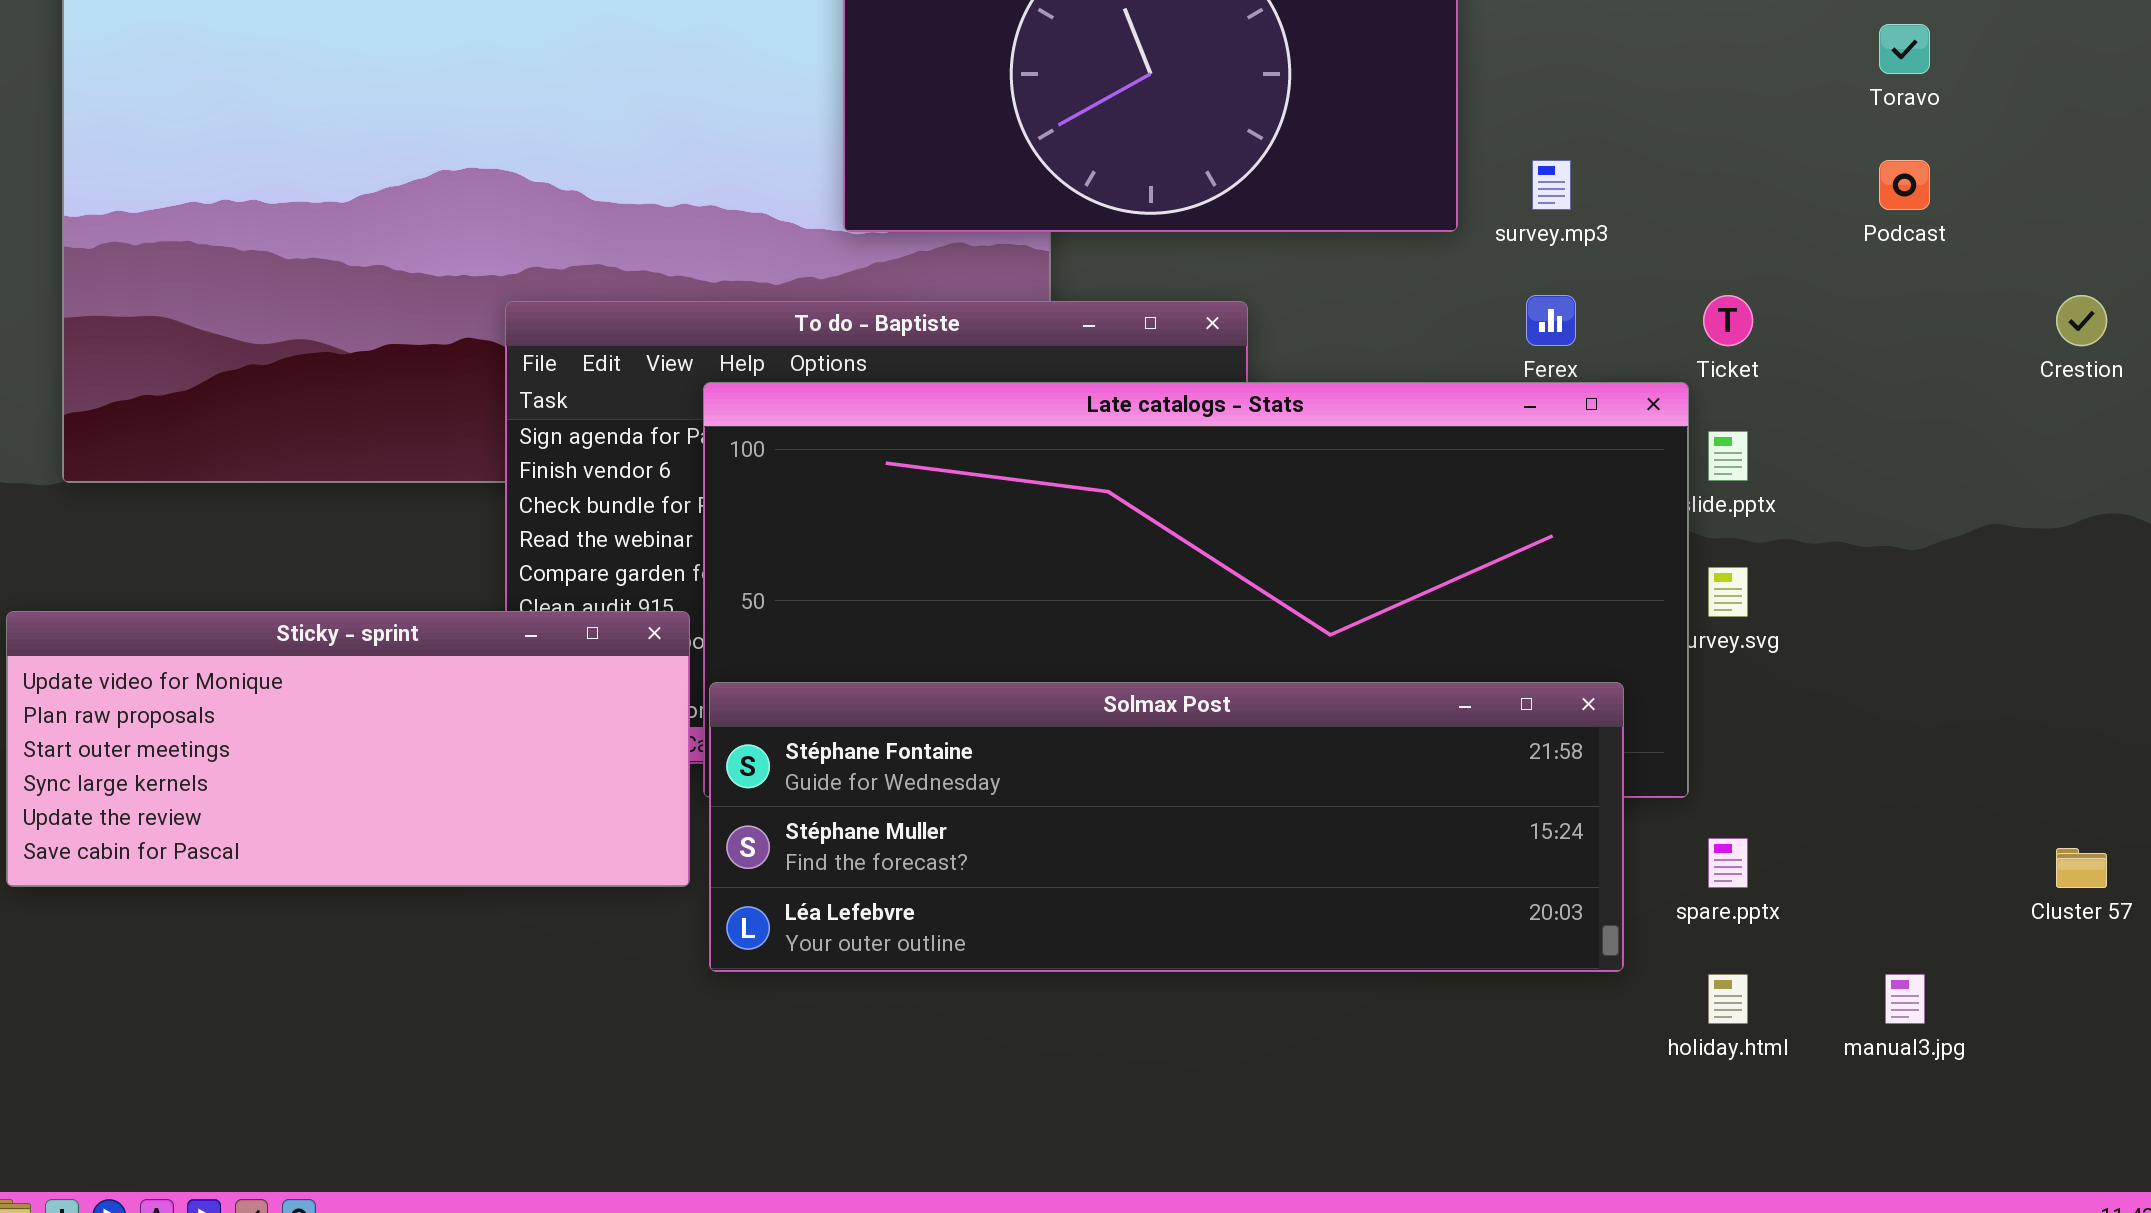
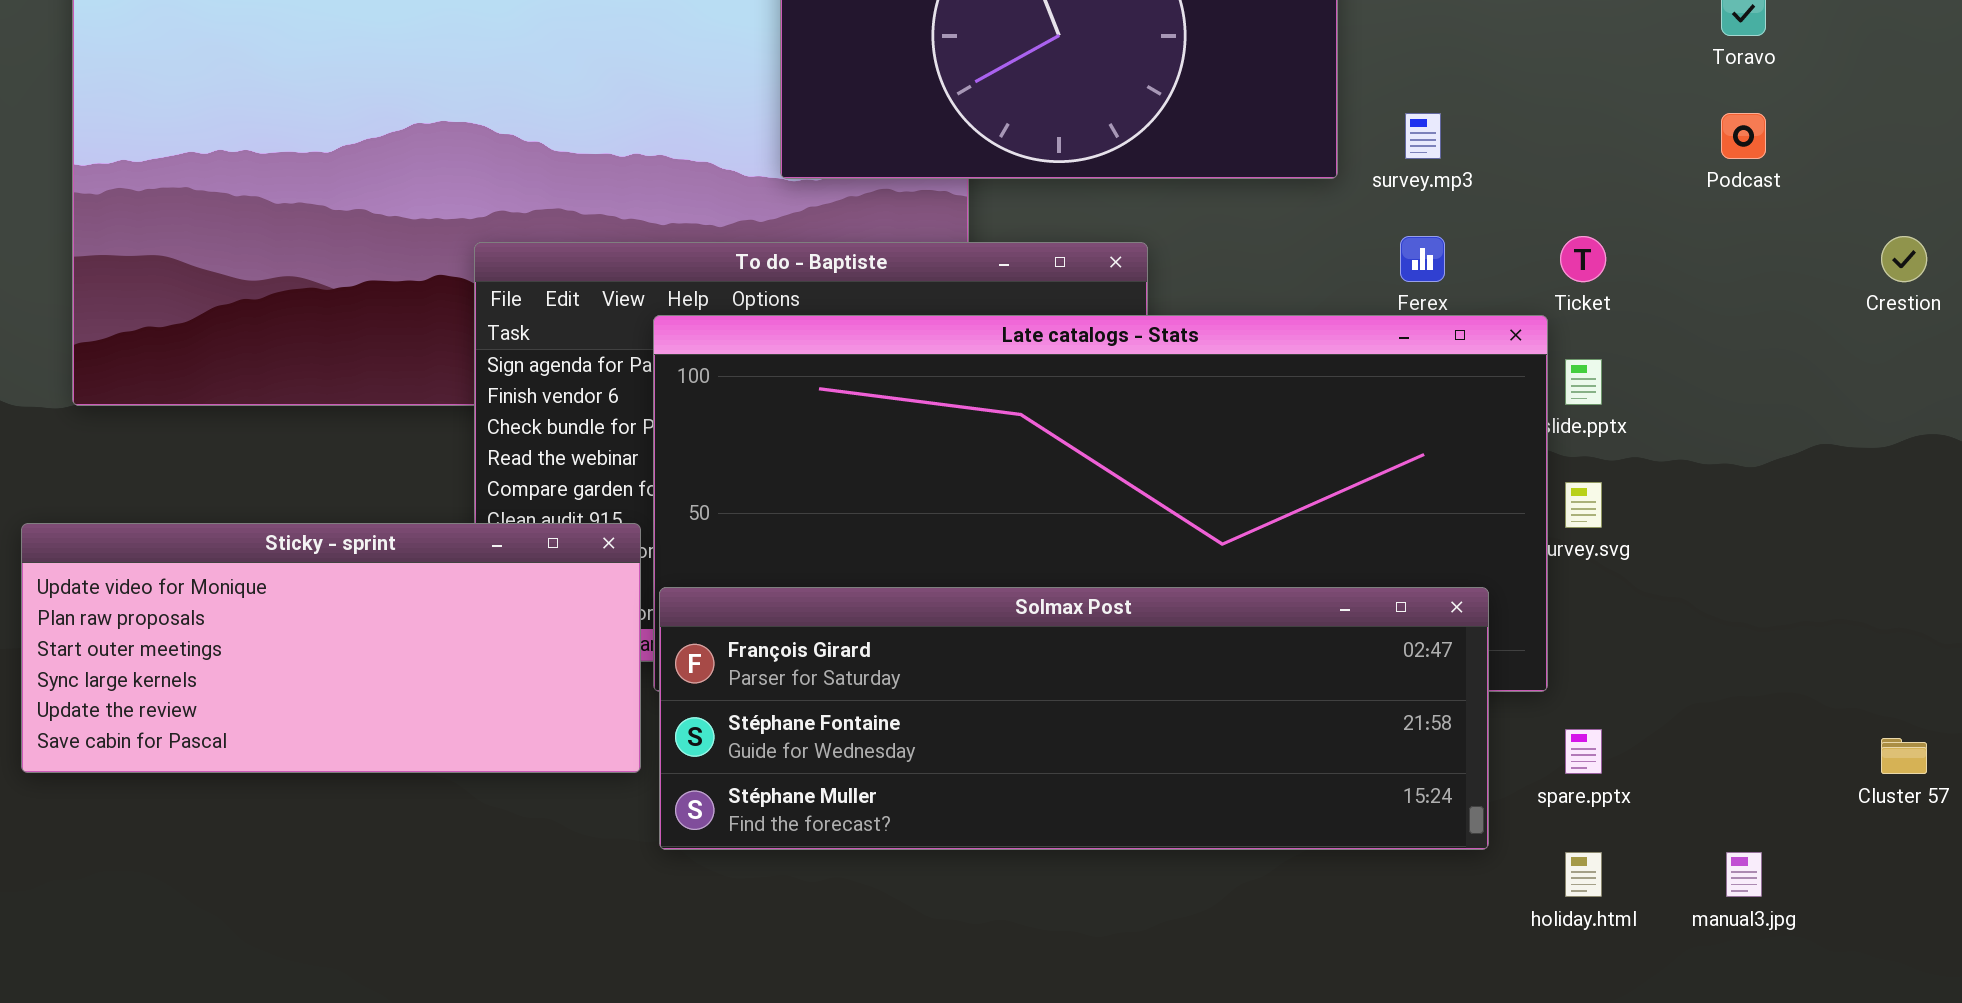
Solmax Post: [709,682,1624,972] -> [659,587,1489,850], scrolled up 1 row

